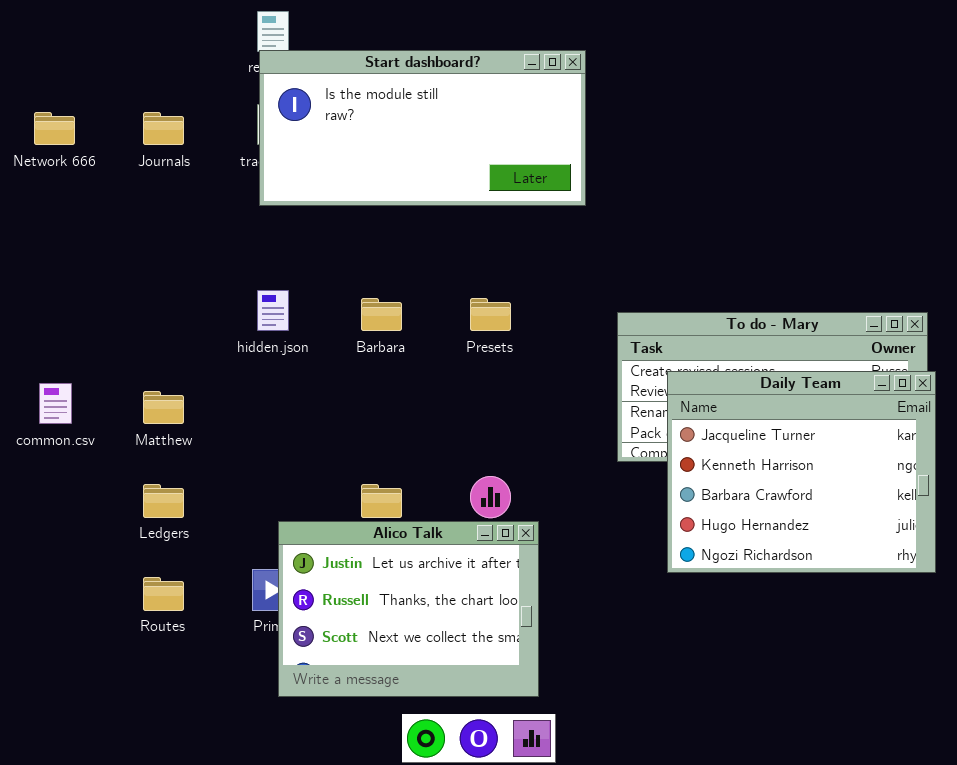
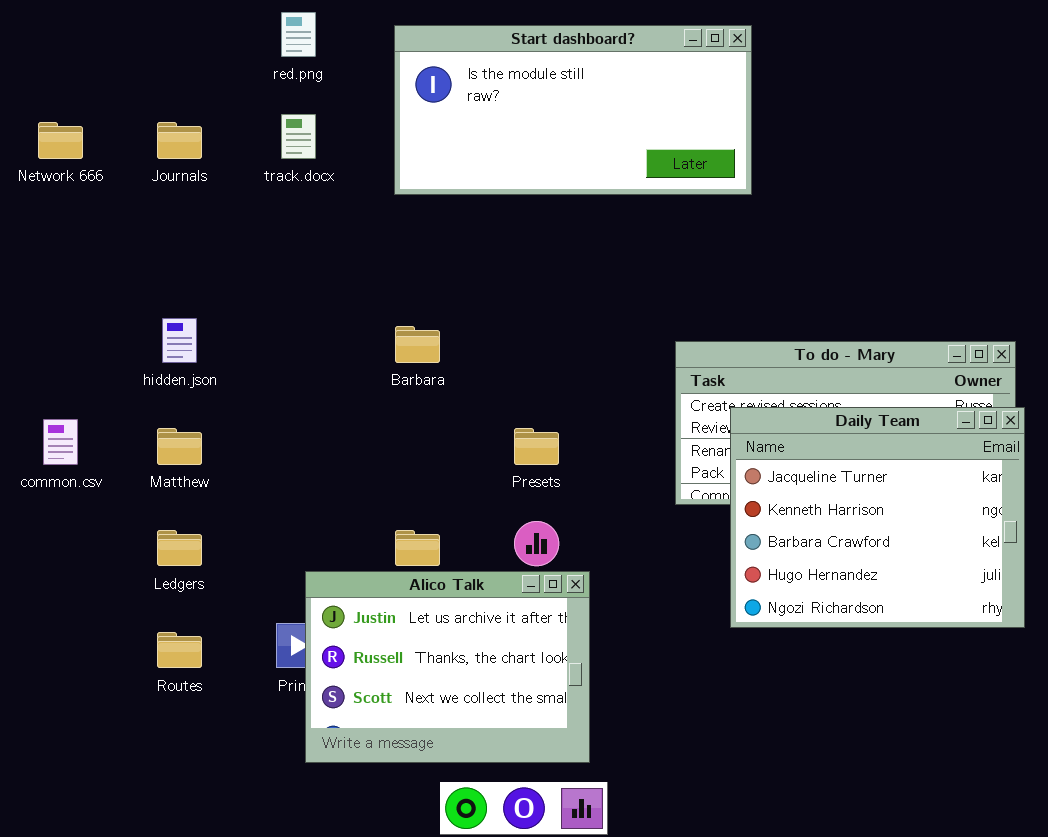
Start dashboard?: [259,50,586,206] -> [394,25,752,195], moved
hidden.json: [257,290,289,331] -> [162,318,197,363], moved
Presets: [470,298,511,331] -> [514,428,559,465], moved

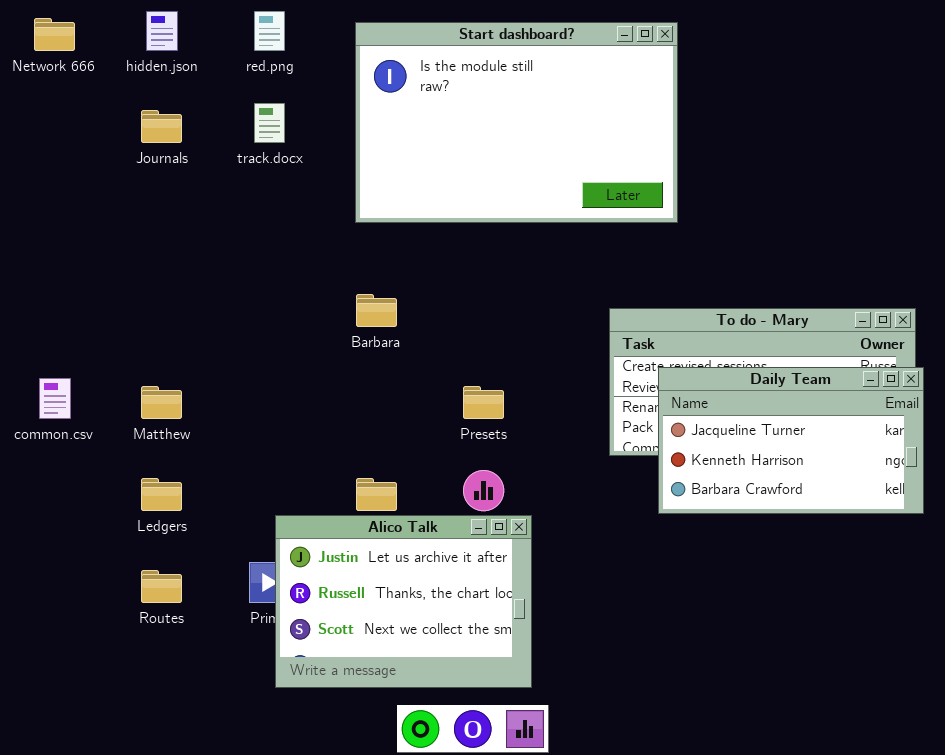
Start dashboard?: [394,25,752,195] -> [355,22,678,223], resized
Network 666: [38,122,83,159] -> [34,18,75,51], moved
hidden.json: [162,318,197,363] -> [146,11,178,51], moved
Daily Team: [730,407,1025,628] -> [658,367,924,514], resized

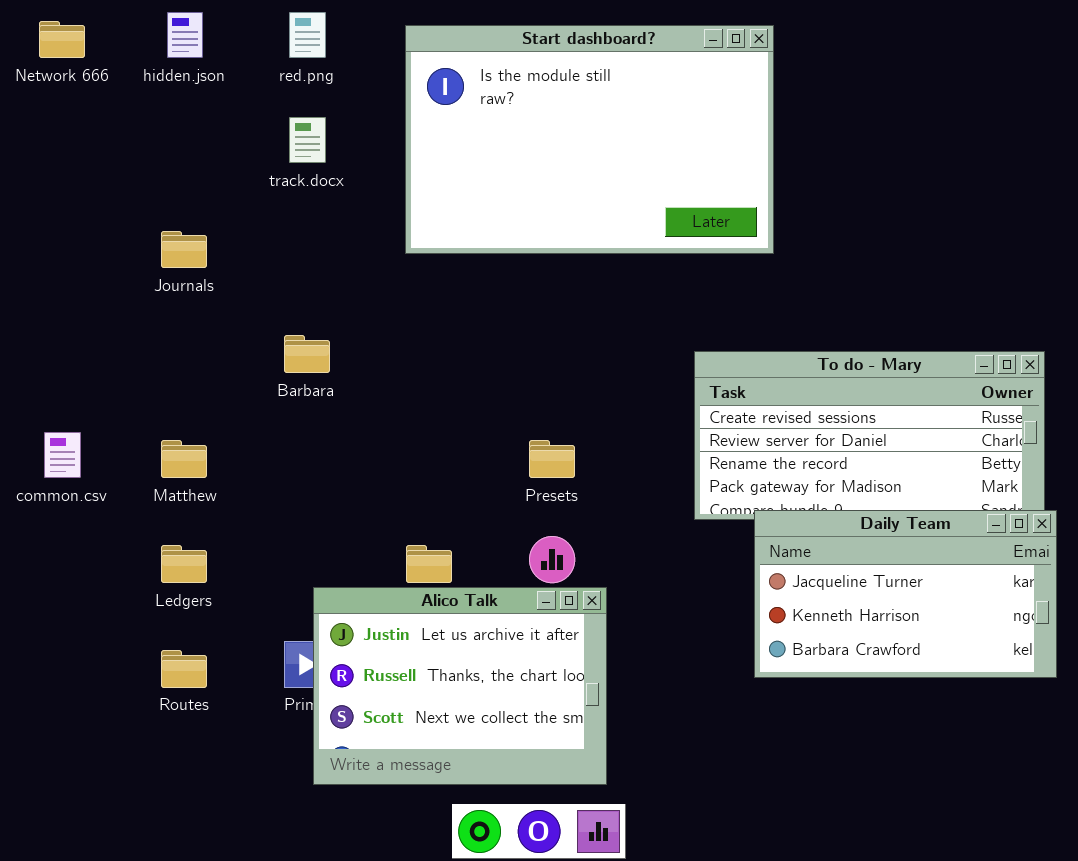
Journals: [141,110,182,143] -> [161,231,207,268], moved
Barbara: [356,294,397,327] -> [284,335,330,373], moved
Daily Team: [658,367,924,514] -> [754,510,1057,678], moved

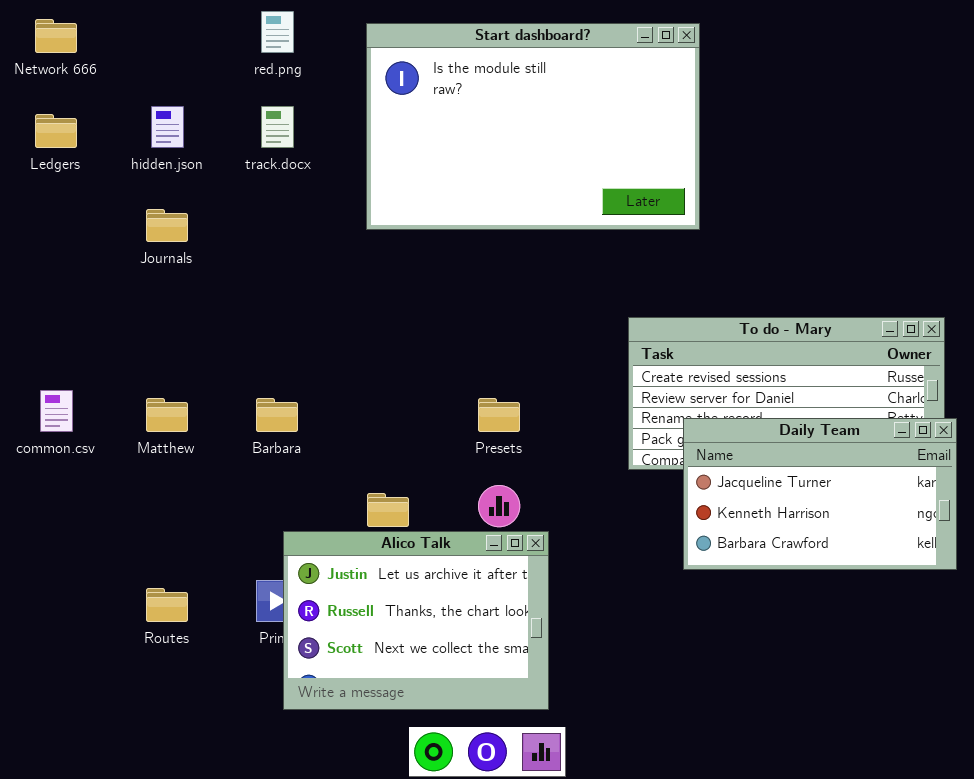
hidden.json: [167,12,203,58] -> [151,106,184,148], moved
Barbara: [284,335,330,373] -> [256,398,298,432], moved
Daily Team: [754,510,1057,678] -> [683,418,957,570], moved
Ledgers: [161,545,207,583] -> [35,114,77,148], moved

